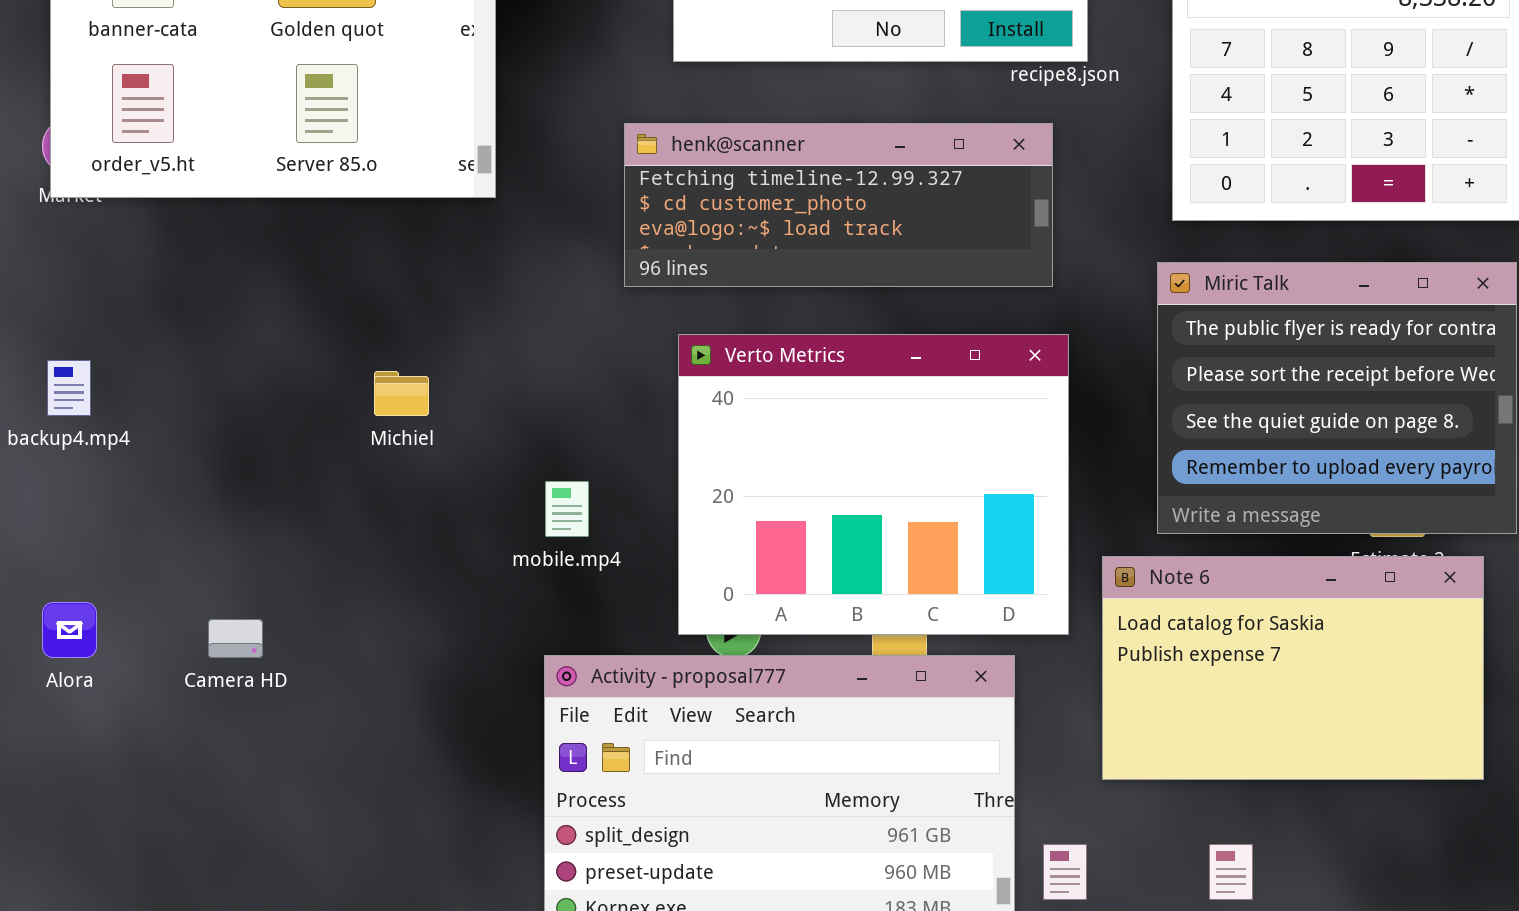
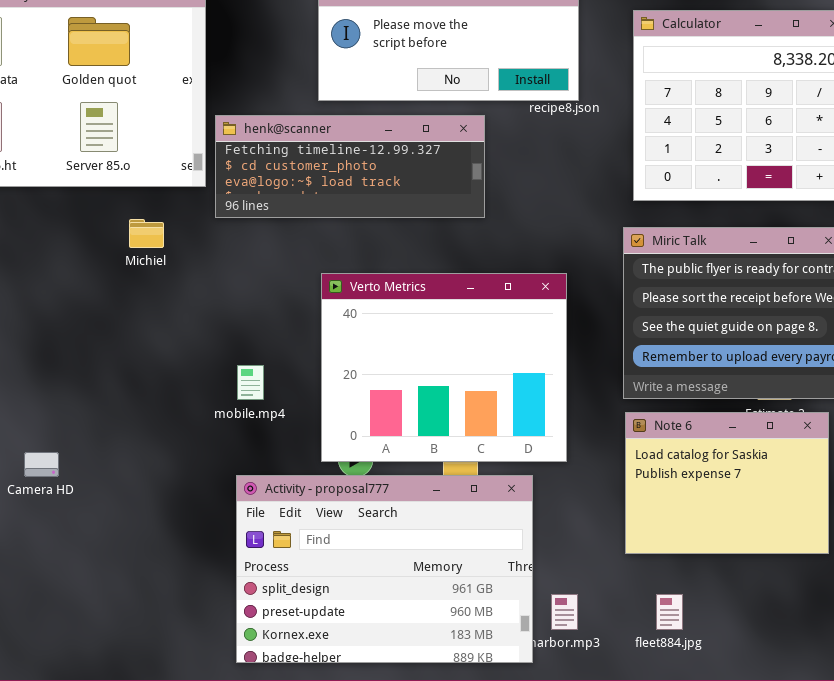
henk@scanner: [624,123,1053,287] -> [215,115,485,218], moved
Michiel: [374,371,429,416] -> [129,219,164,248], moved
Note 6: [1102,556,1484,780] -> [625,412,829,554], resized

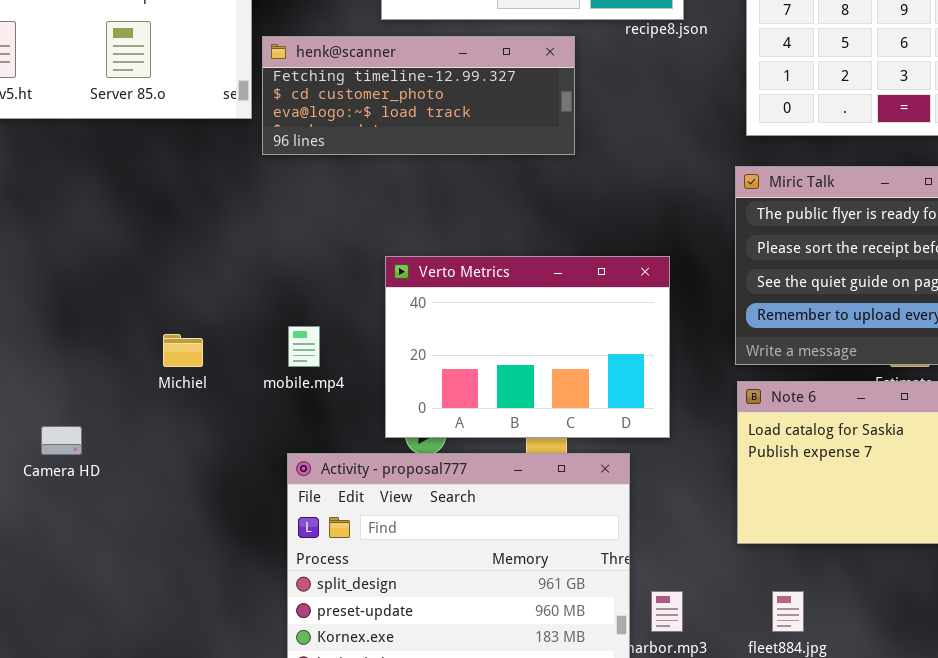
Michiel: [129,219,164,248] -> [163,334,203,367], moved
Verto Metrics: [321,273,567,462] -> [385,256,670,438], resized

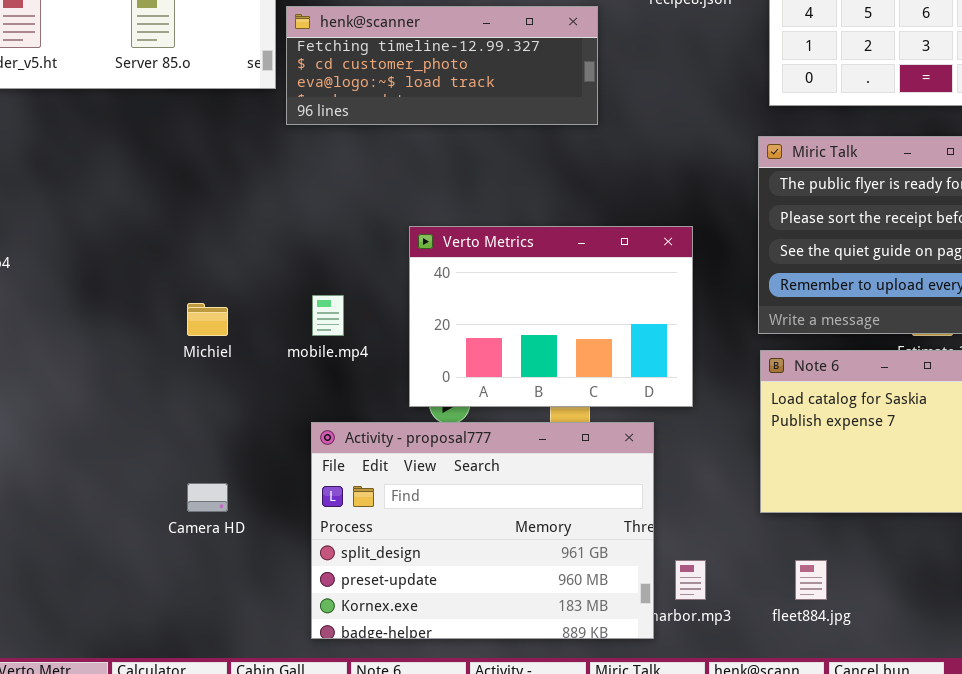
Camera HD: [41,426,82,455] -> [187,483,228,512], moved

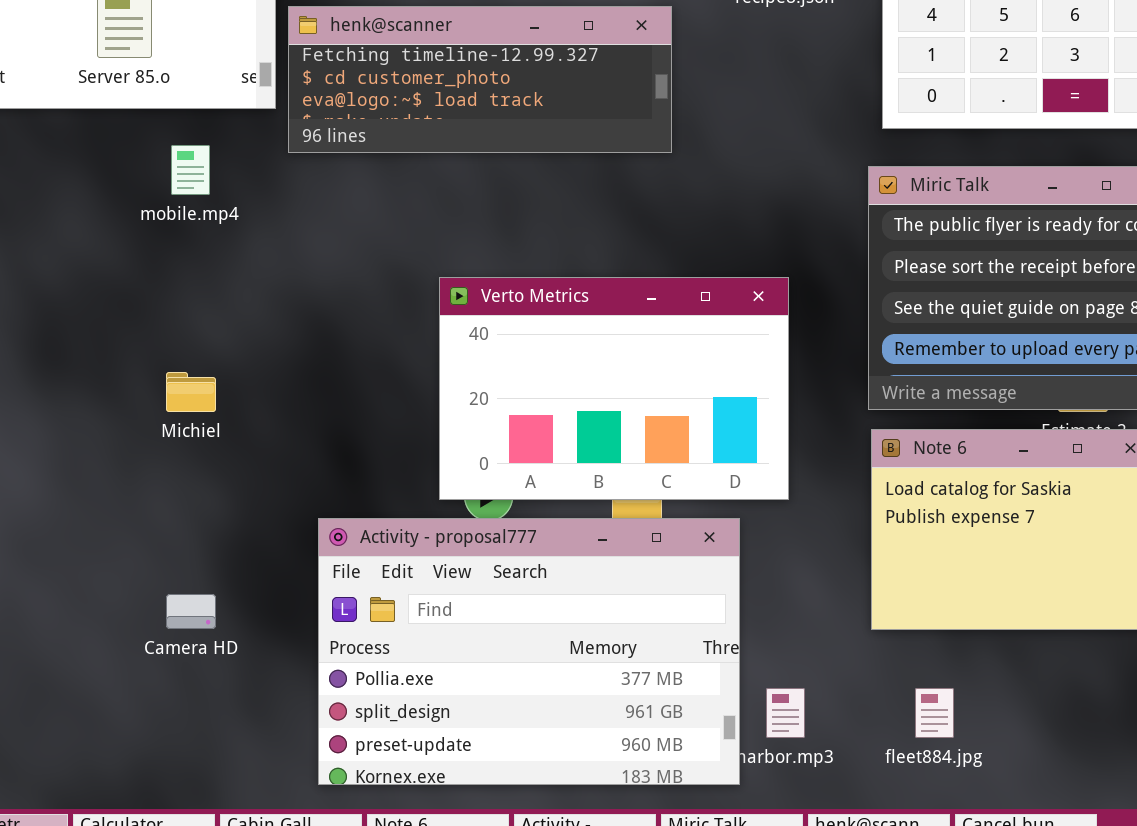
mobile.mp4: [312,295,344,336] -> [171,145,210,195], moved
Activity - proposal777: [311,422,654,639] -> [318,518,740,785], scrolled up 1 row

